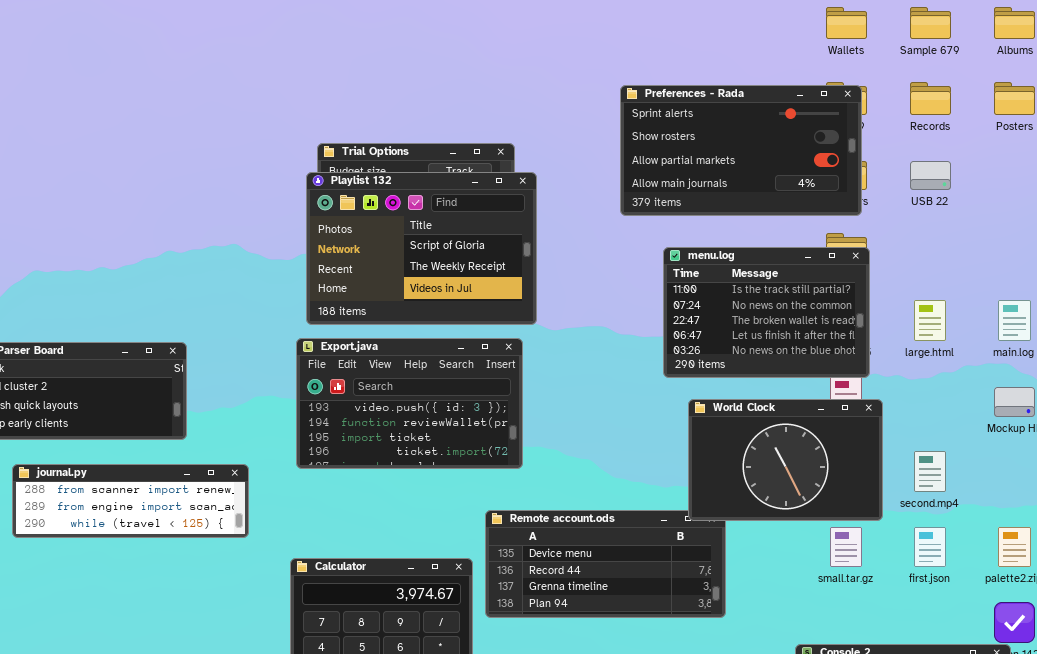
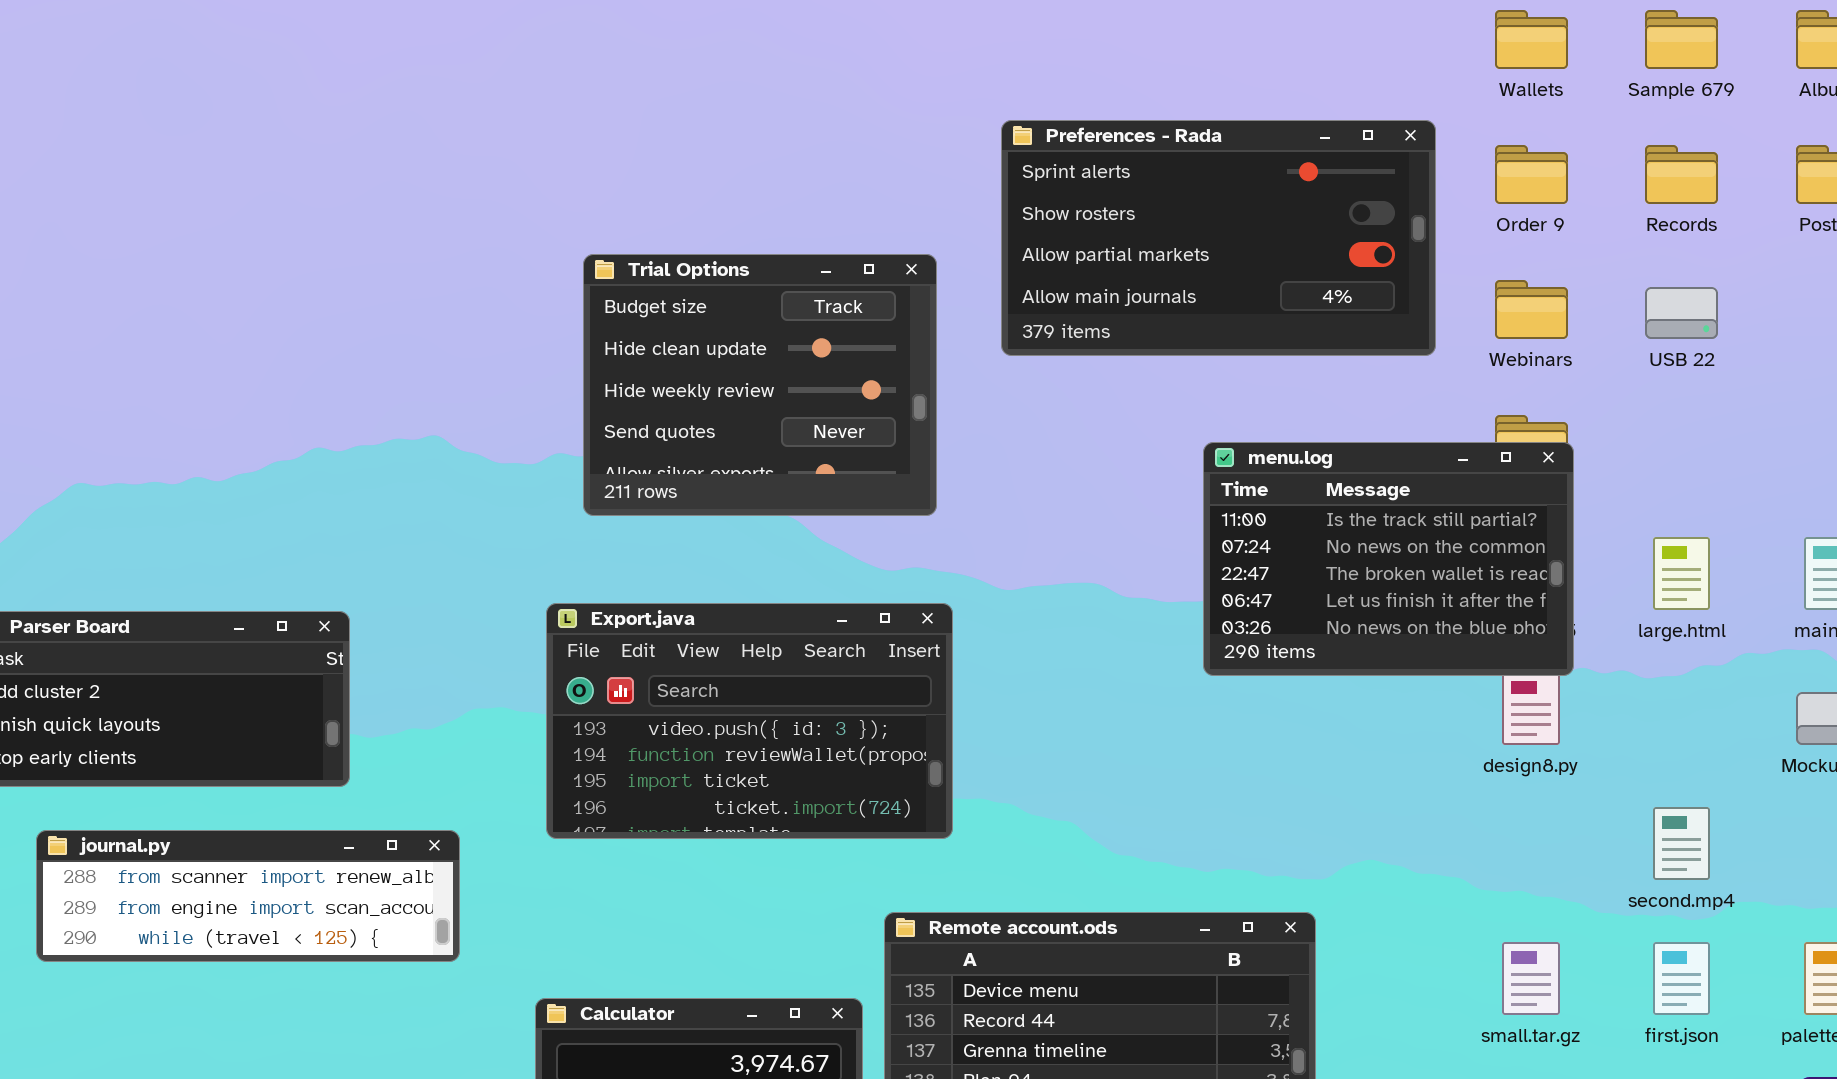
Preferences - Rada: [620,85,862,216] -> [1001,120,1436,356], moved
Playlist 132: [306,172,537,325] -> none, closed
World Clock: [688,399,883,521] -> none, closed

